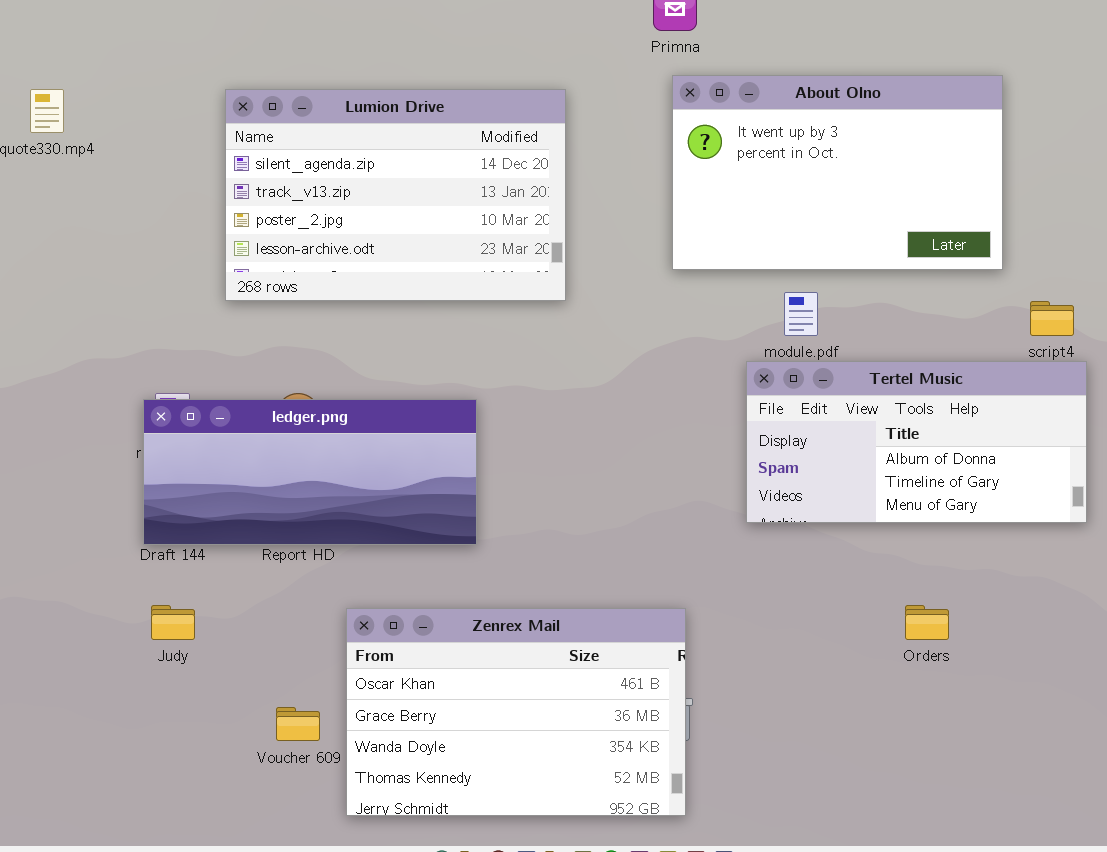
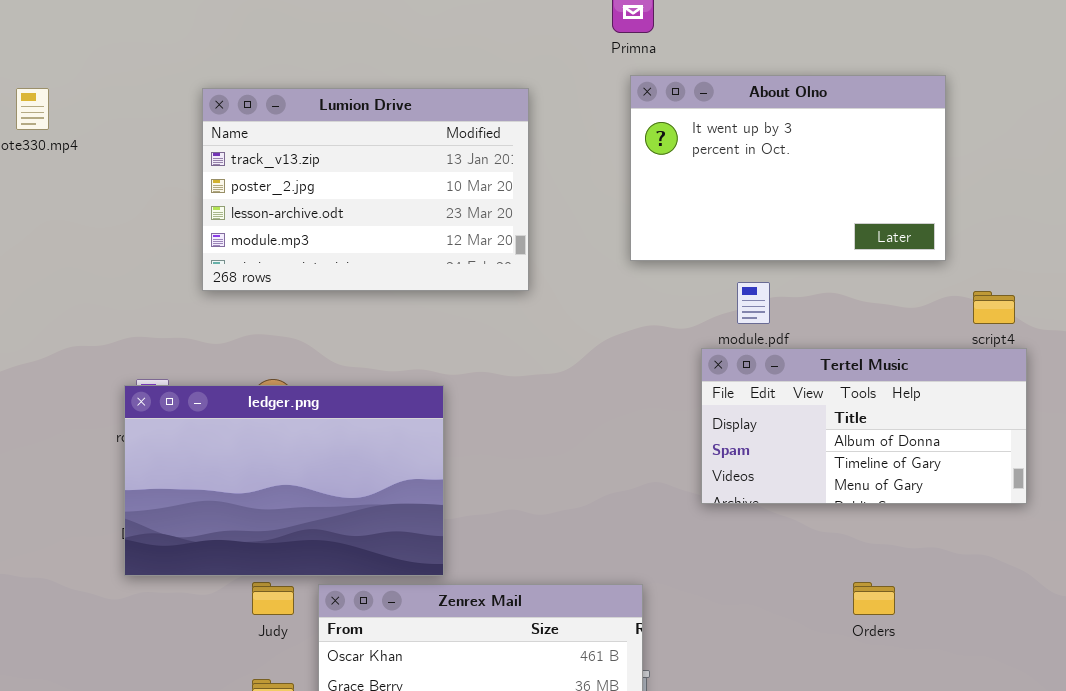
Lumion Drive: [225,89,566,301] -> [202,88,529,291], scrolled down 1 row
ledger.png: [143,399,477,545] -> [124,385,444,576], resized
Judy: [151,605,195,640] -> [252,582,294,615], moved

